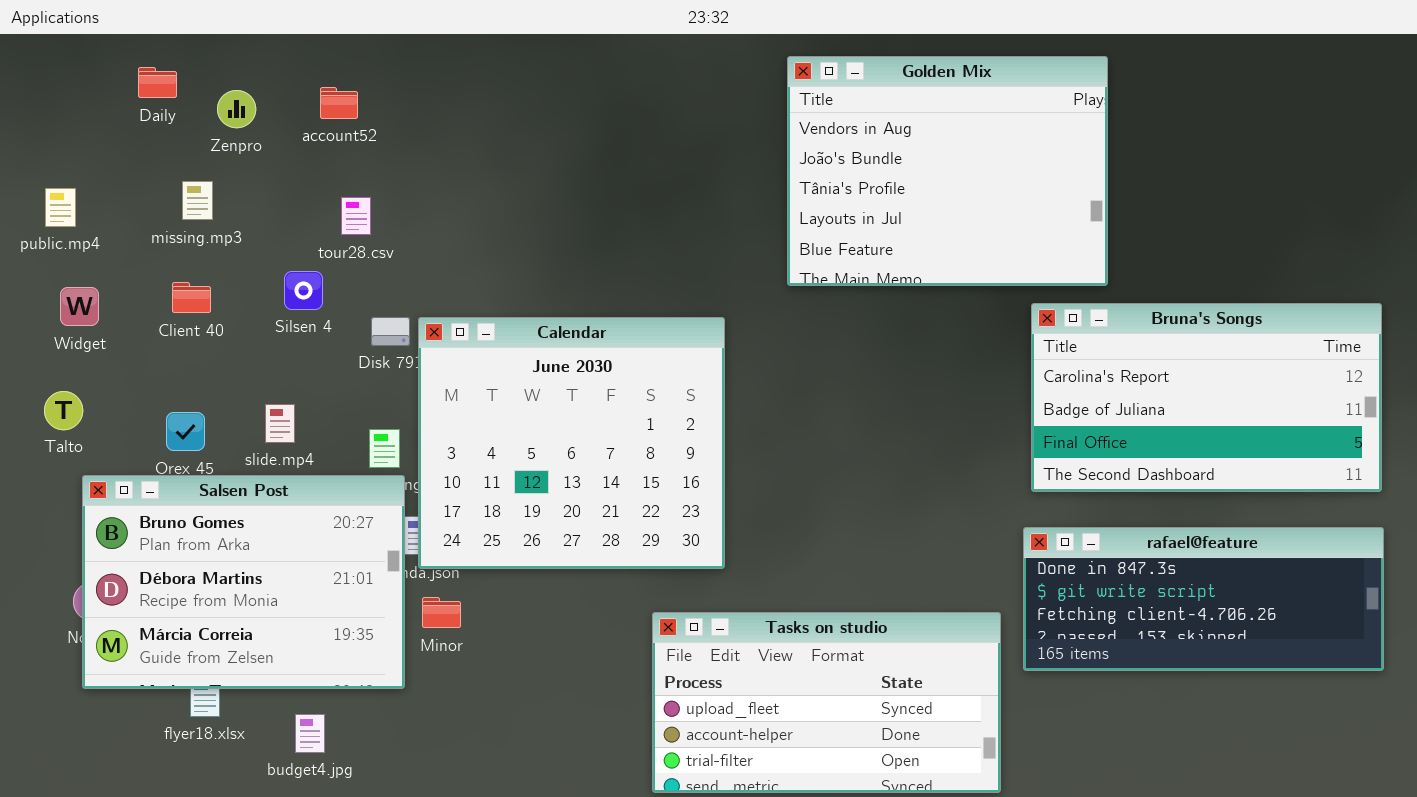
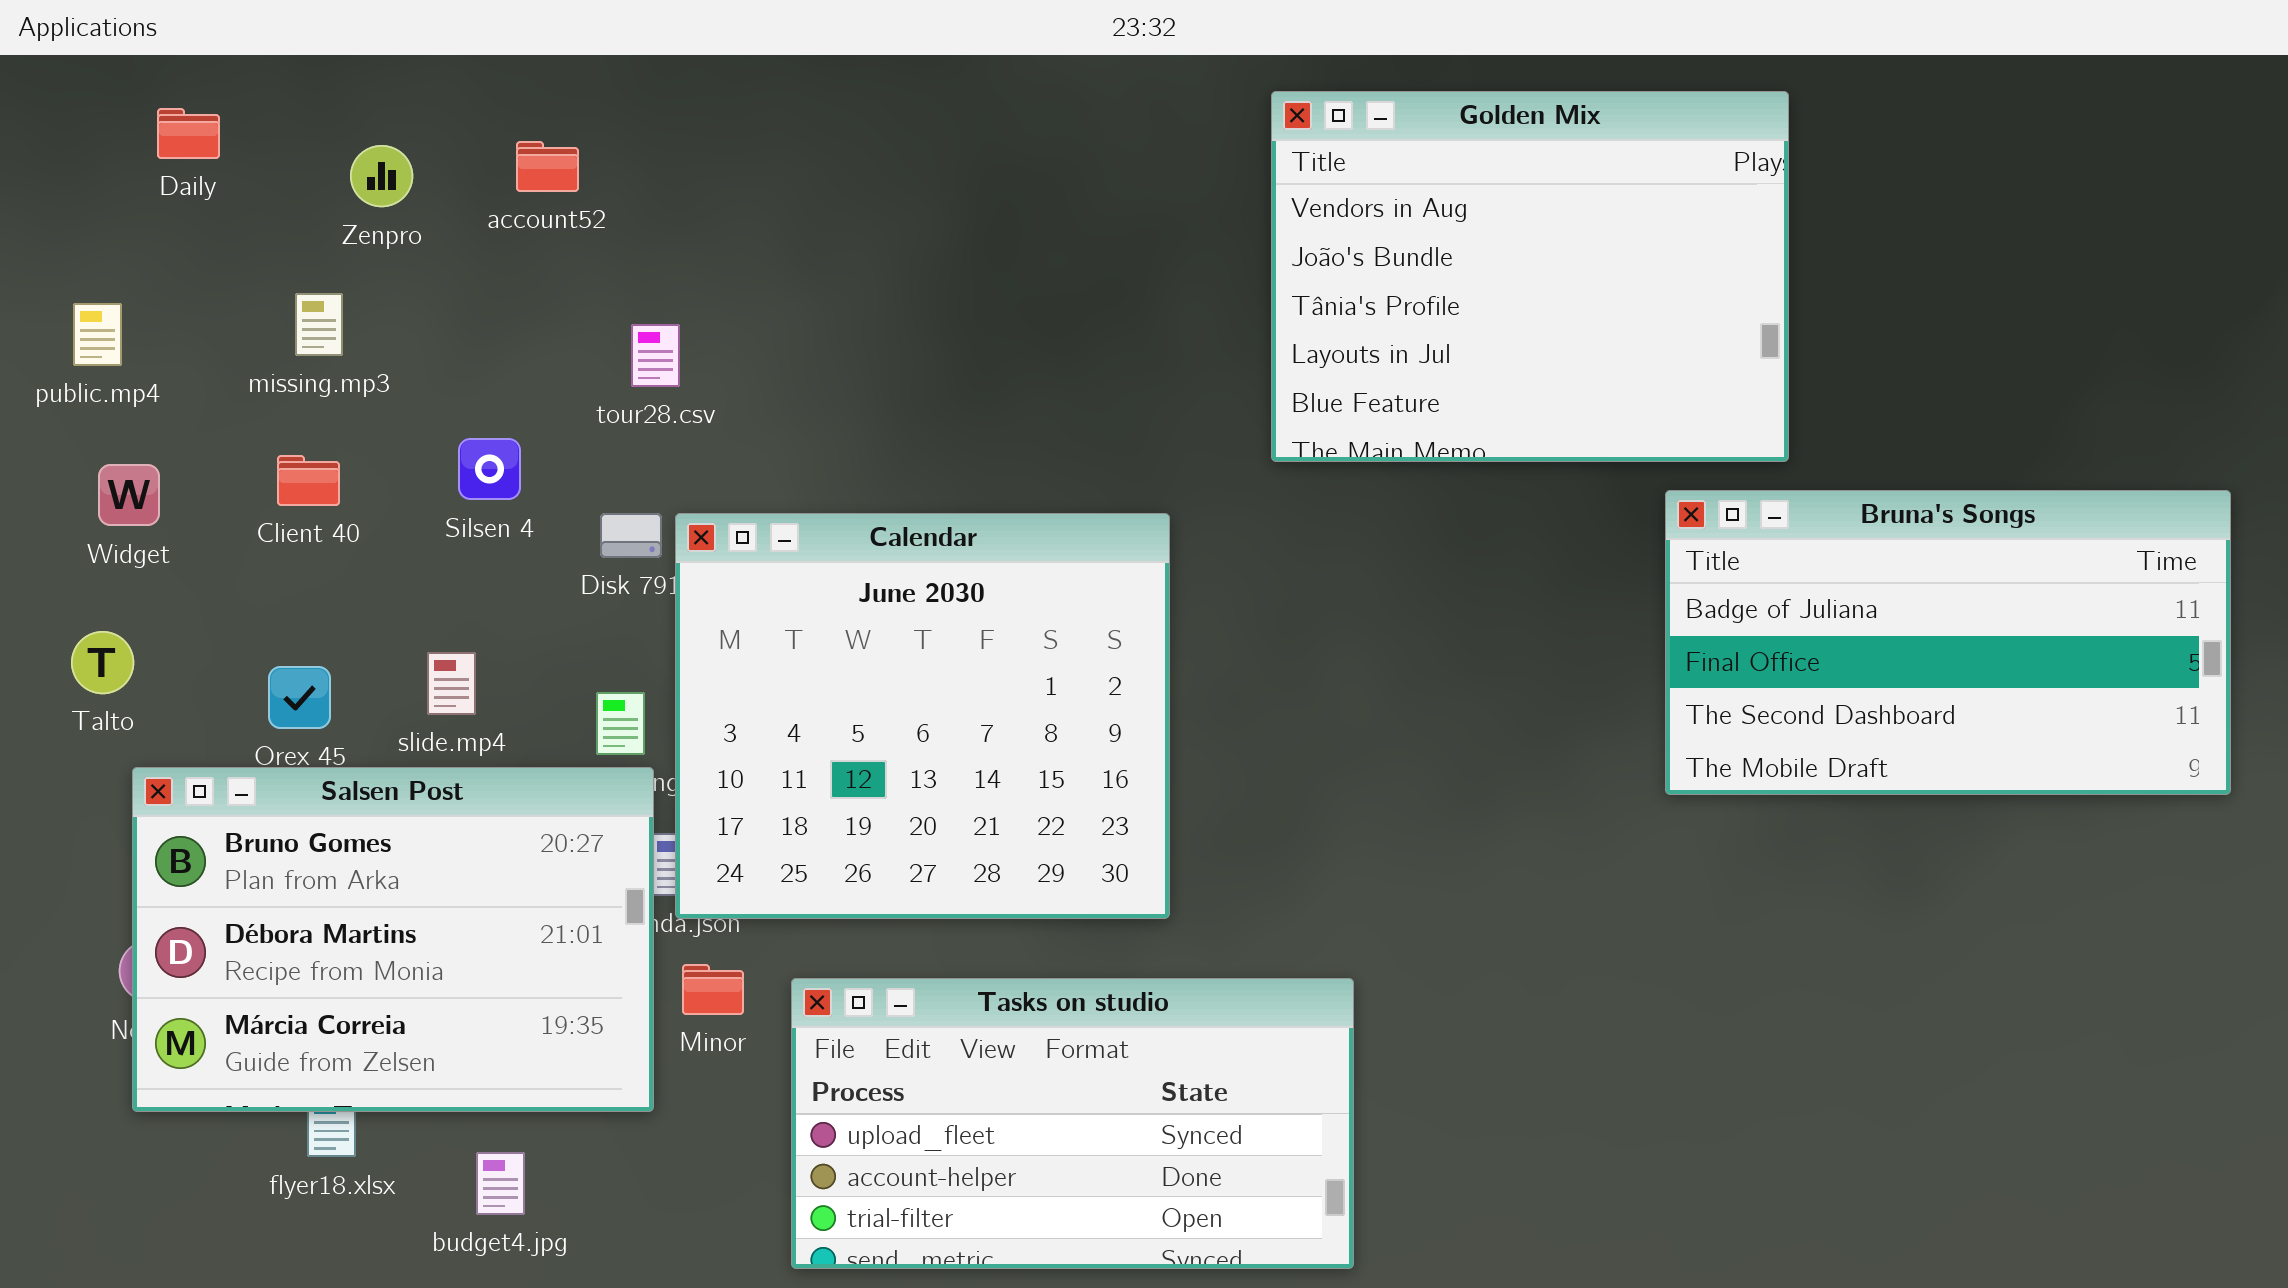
Daily: [138,67,177,98] -> [157,108,220,159], moved
tour28.csv: [341,197,371,235] -> [631,324,680,387], moved
Bruna's Songs: [1031,303,1382,492] -> [1665,490,2231,795], scrolled down 1 row
rafael@feature: [1023,527,1384,671] -> none, closed
Tasks on studio: [652,612,1001,793] -> [791,978,1354,1269], moved

